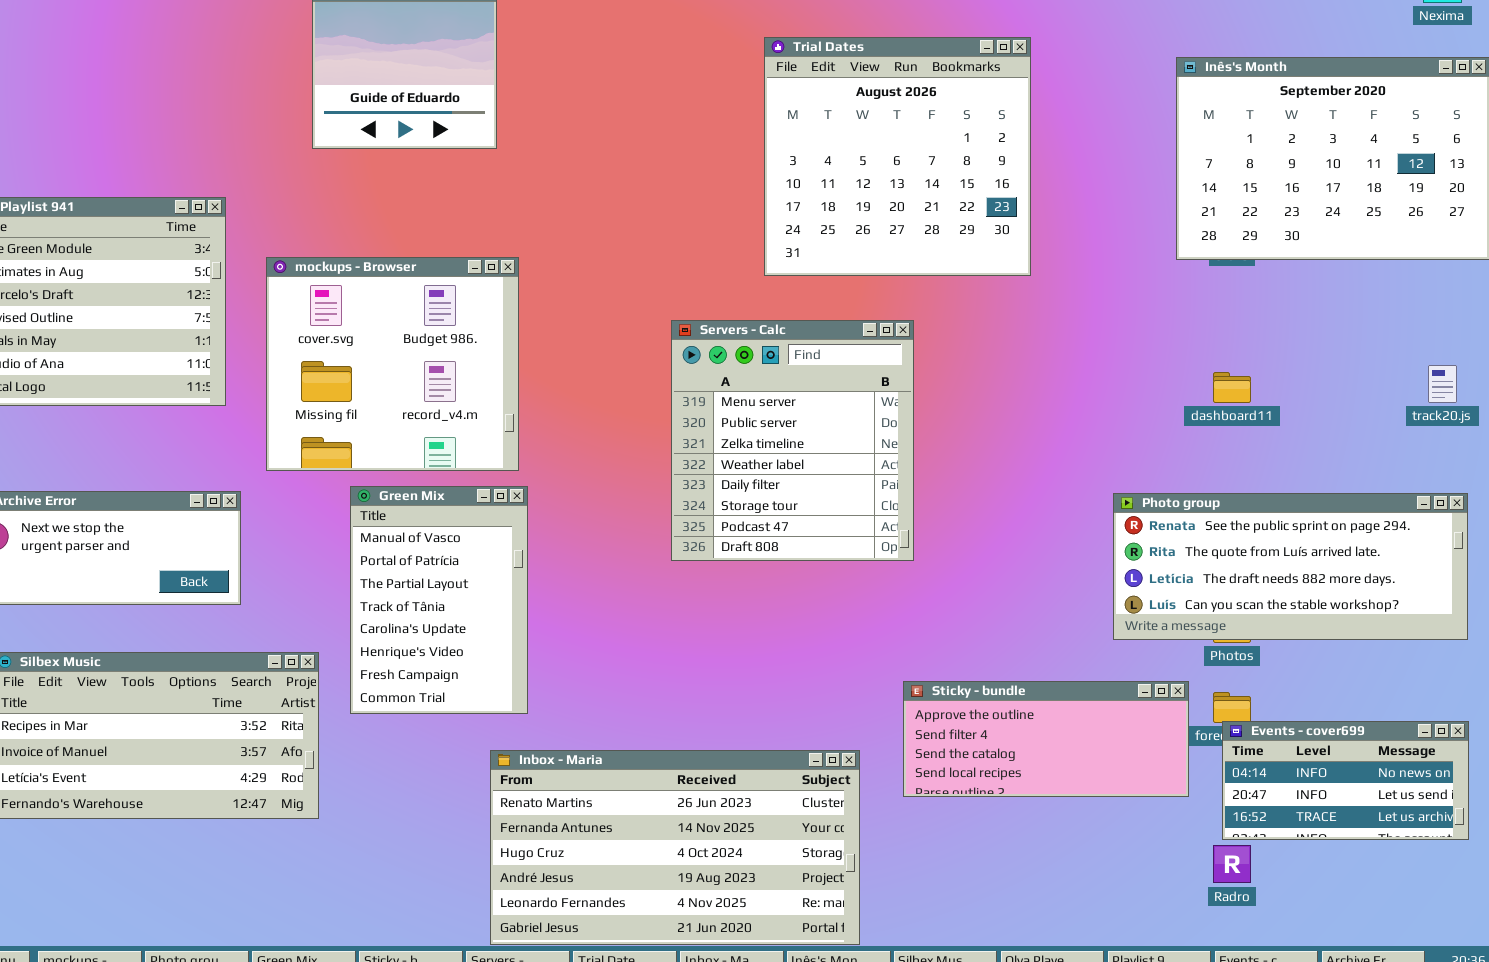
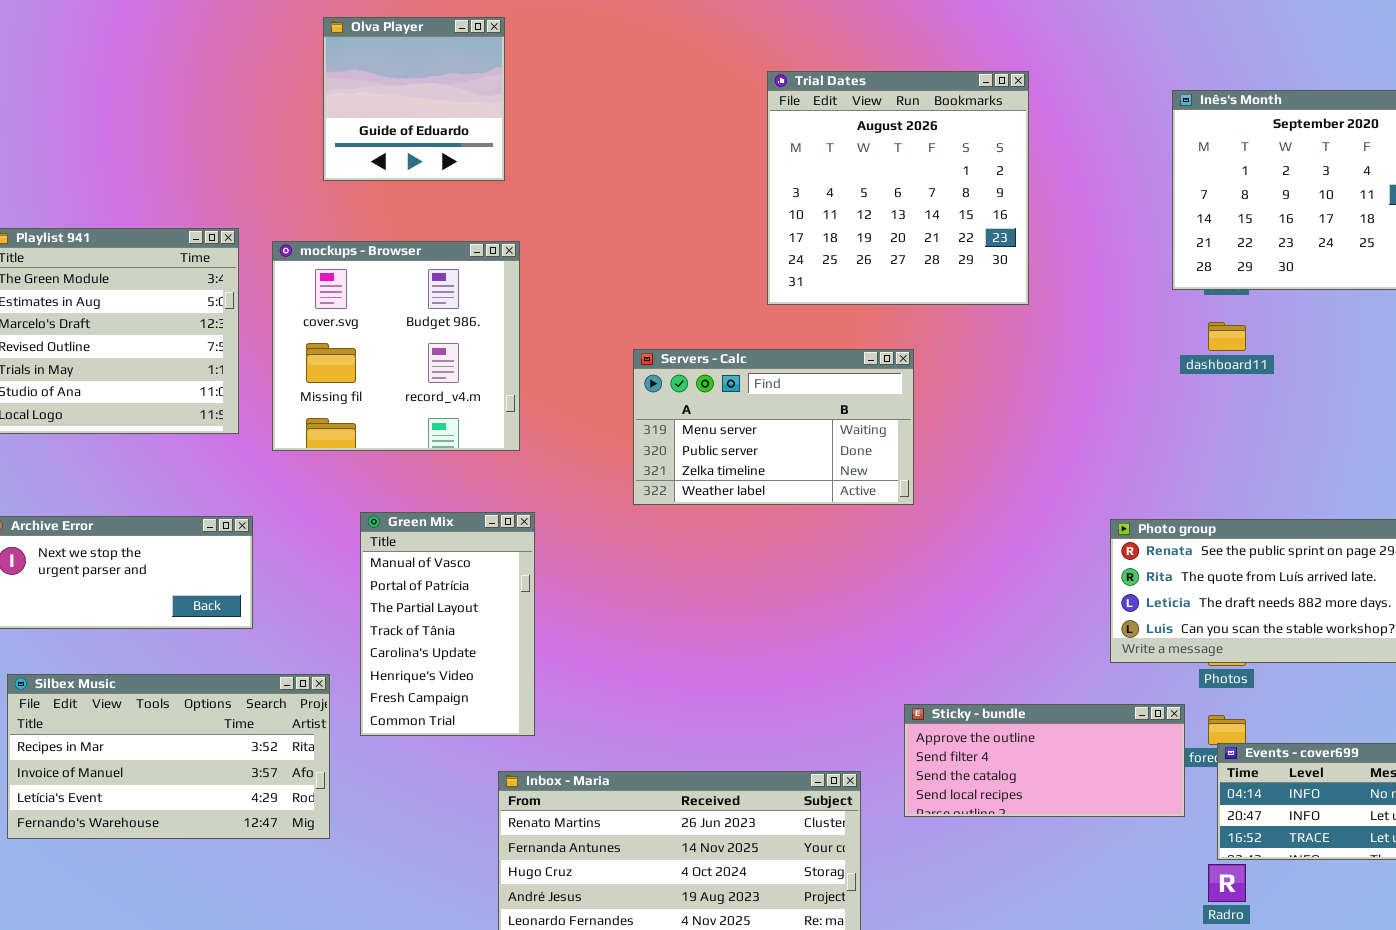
mockups - Browser: [266,257,519,471] -> [272,241,520,451], moved
Servers - Calc: [671,320,914,561] -> [633,349,914,505], resized
dashboard11: [1213,372,1251,403] -> [1208,322,1246,351], moved

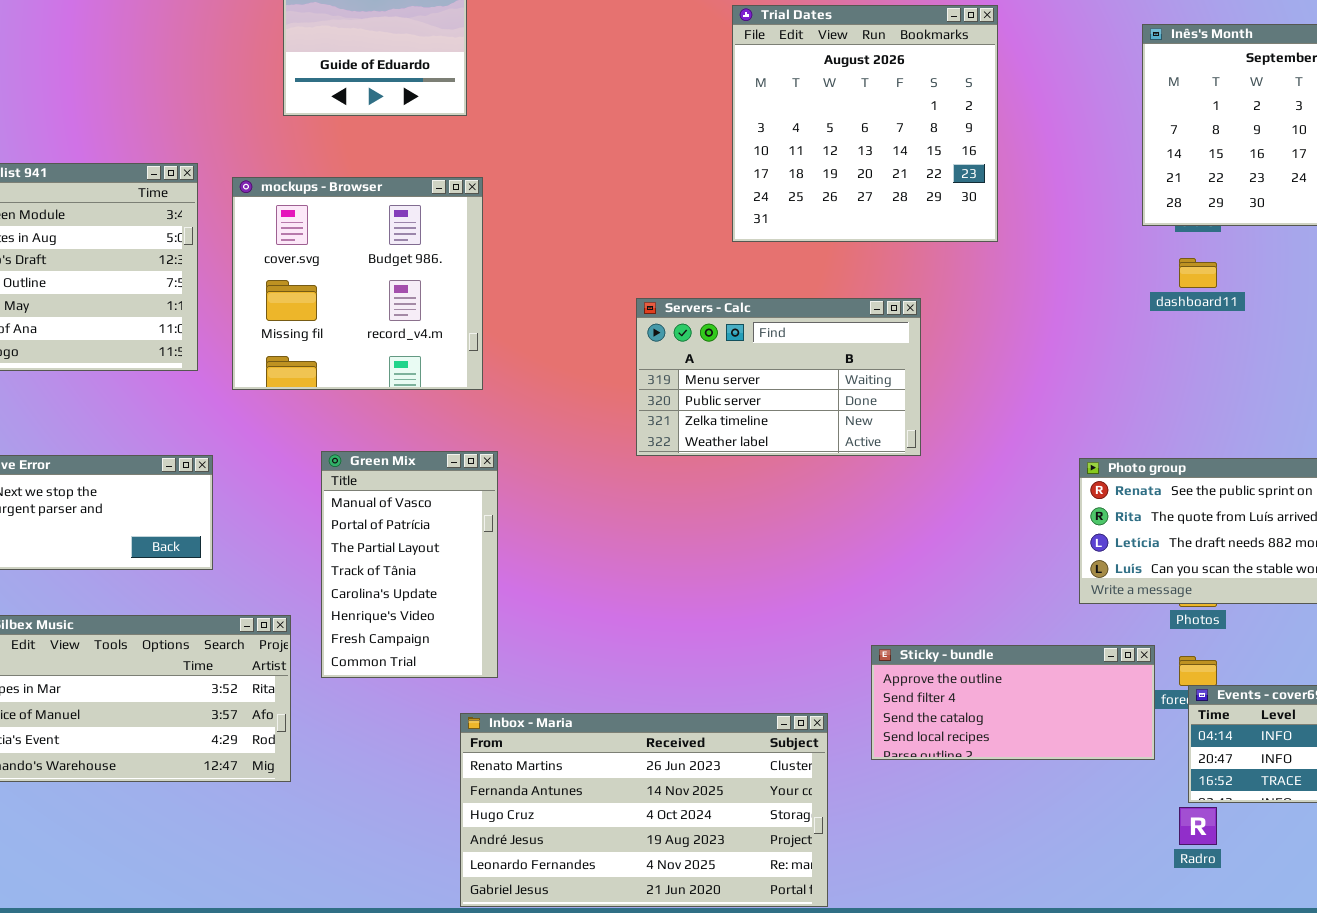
Servers - Calc: [633,349,914,505] -> [636,298,921,456], moved

